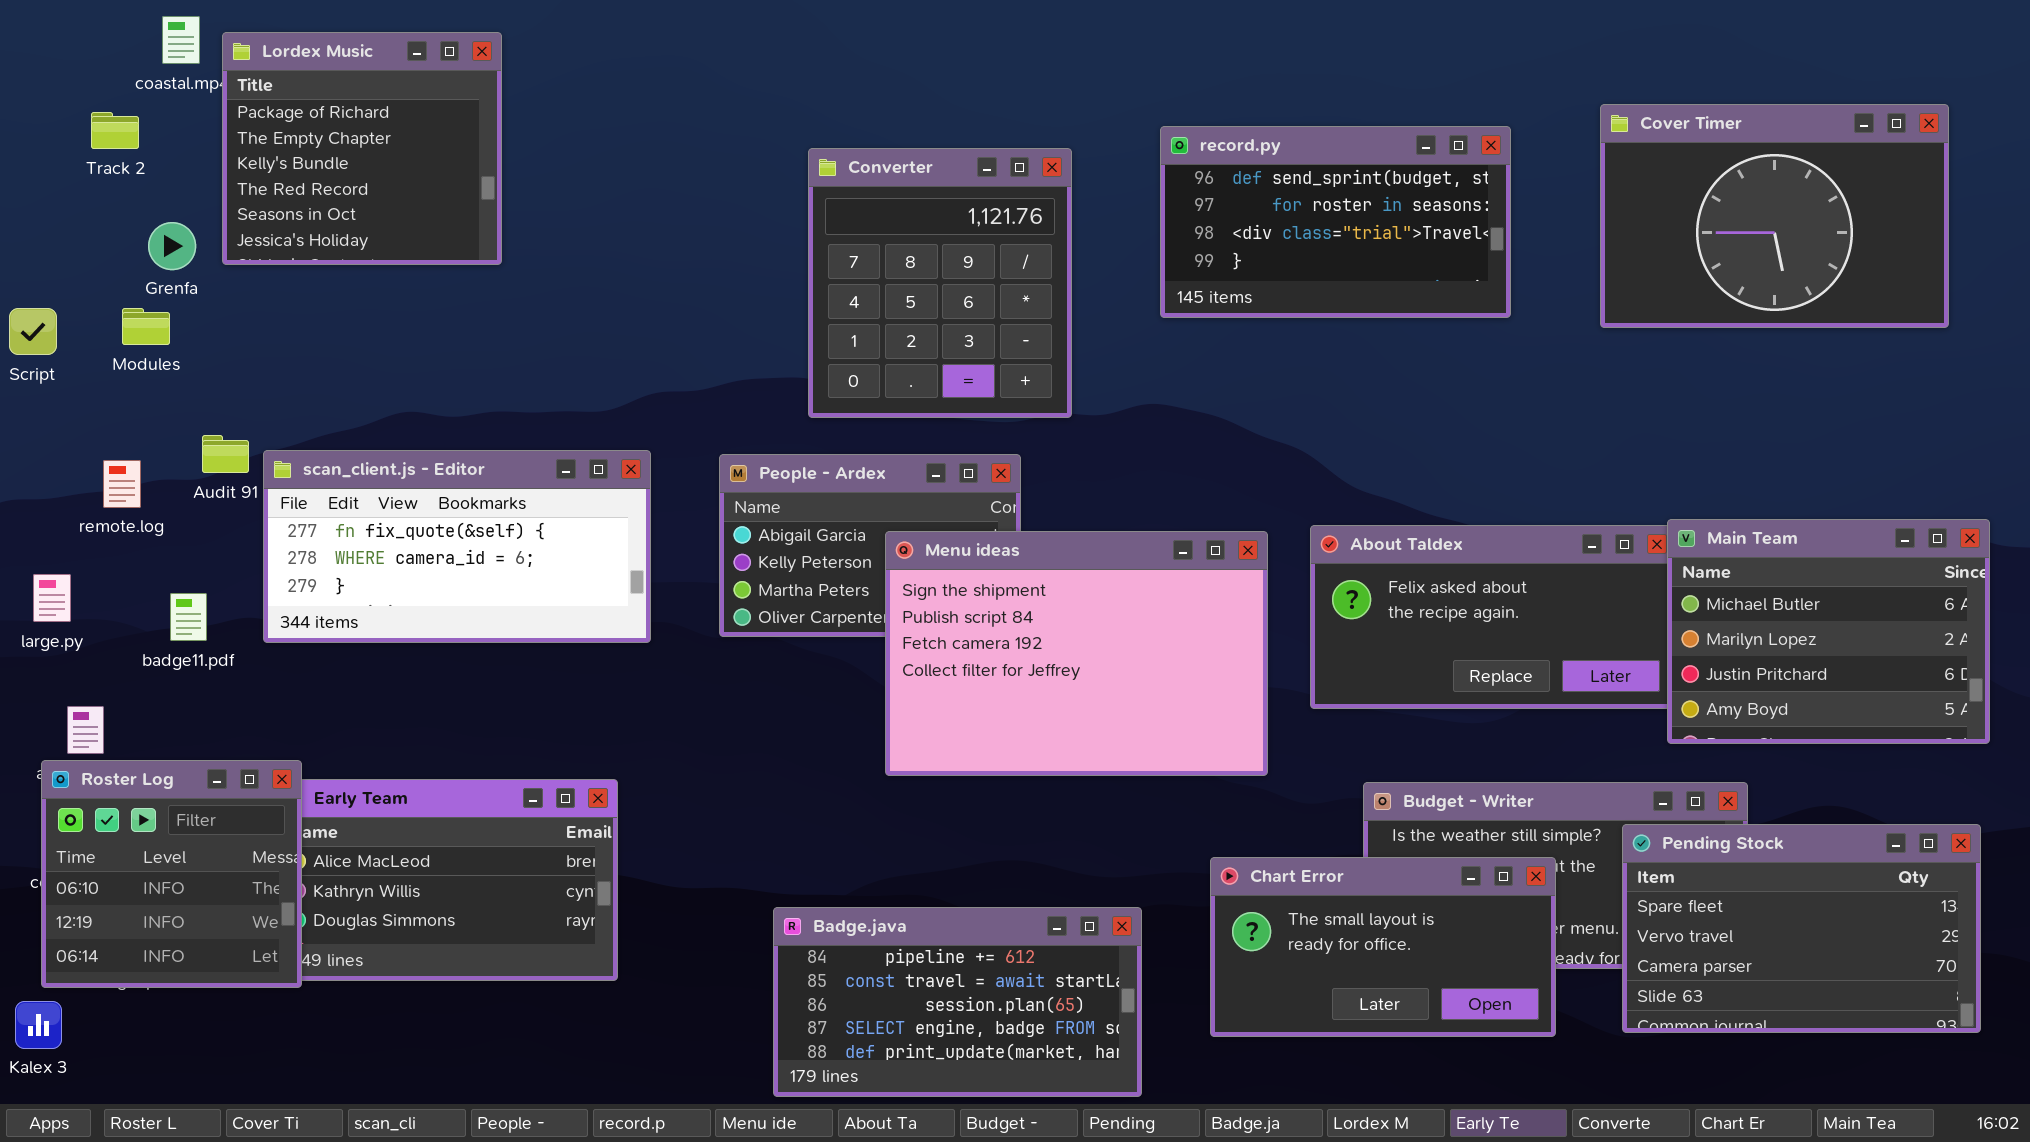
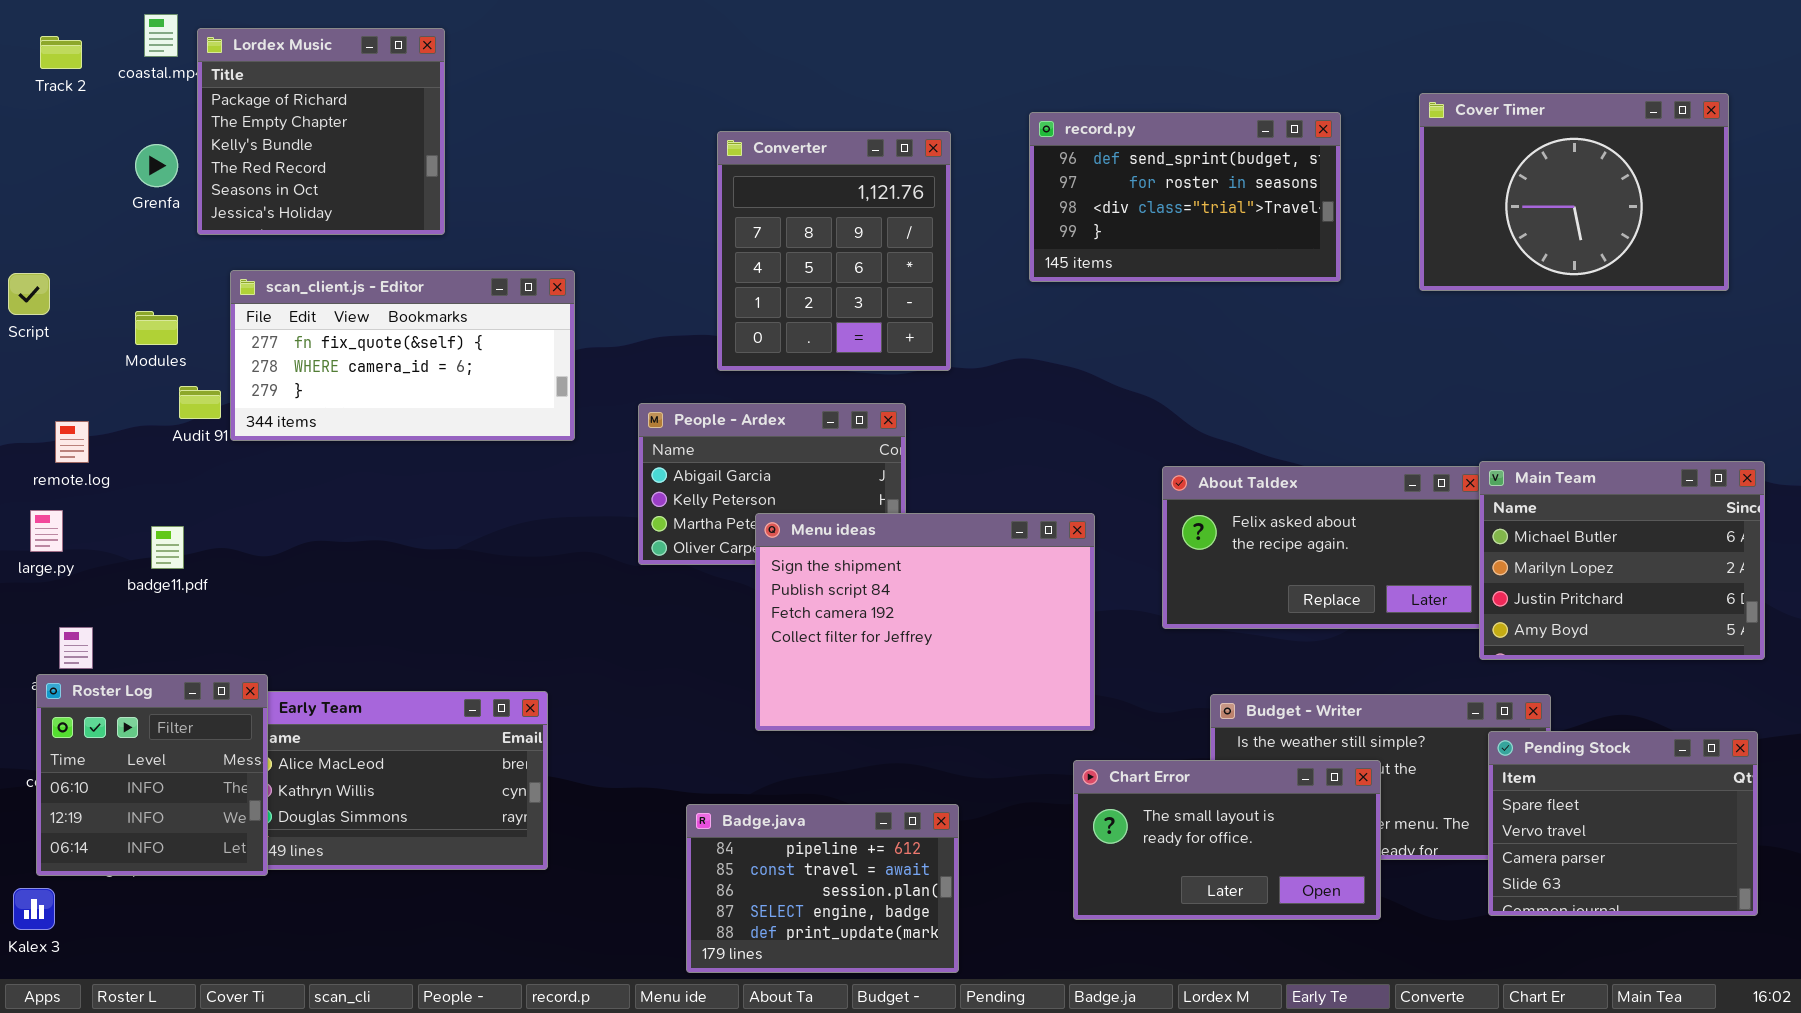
Track 2: [91,112,139,149] -> [40,36,82,69], moved
Grenfa: [148,222,196,270] -> [135,144,178,187], moved
Modules: [122,308,170,345] -> [135,311,178,345], moved
scan_client.js - Editor: [263,450,651,643] -> [230,270,575,441], moved
remote.log: [103,460,141,508] -> [55,421,89,463], moved
Menu ideas: [885,531,1268,776] -> [755,513,1095,731], moved
Pending Stock: [1622,824,1981,1033] -> [1488,731,1758,916], resized
Badge.java: [773,907,1142,1097] -> [686,804,959,973], resized

